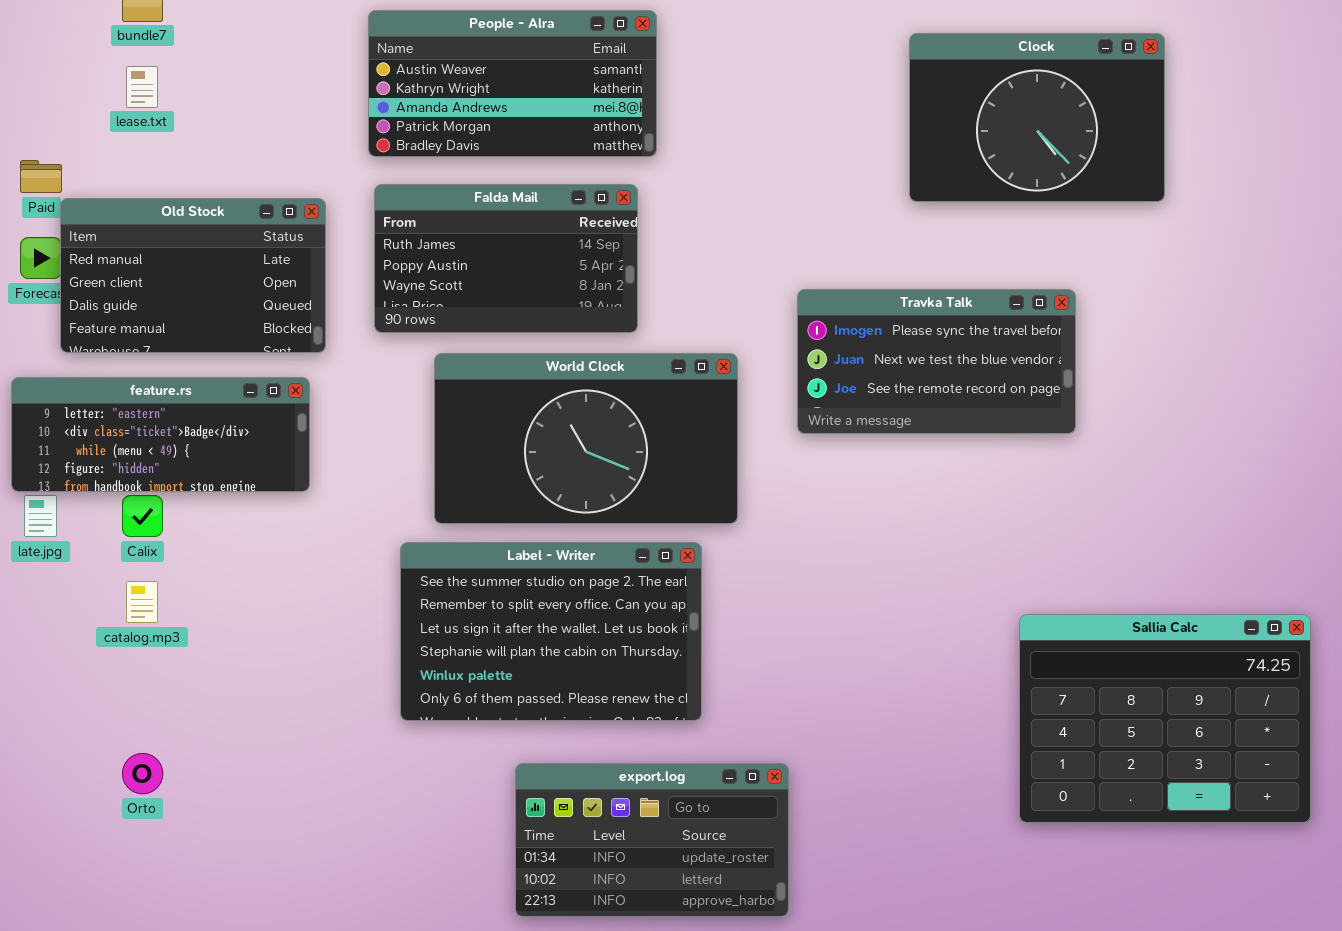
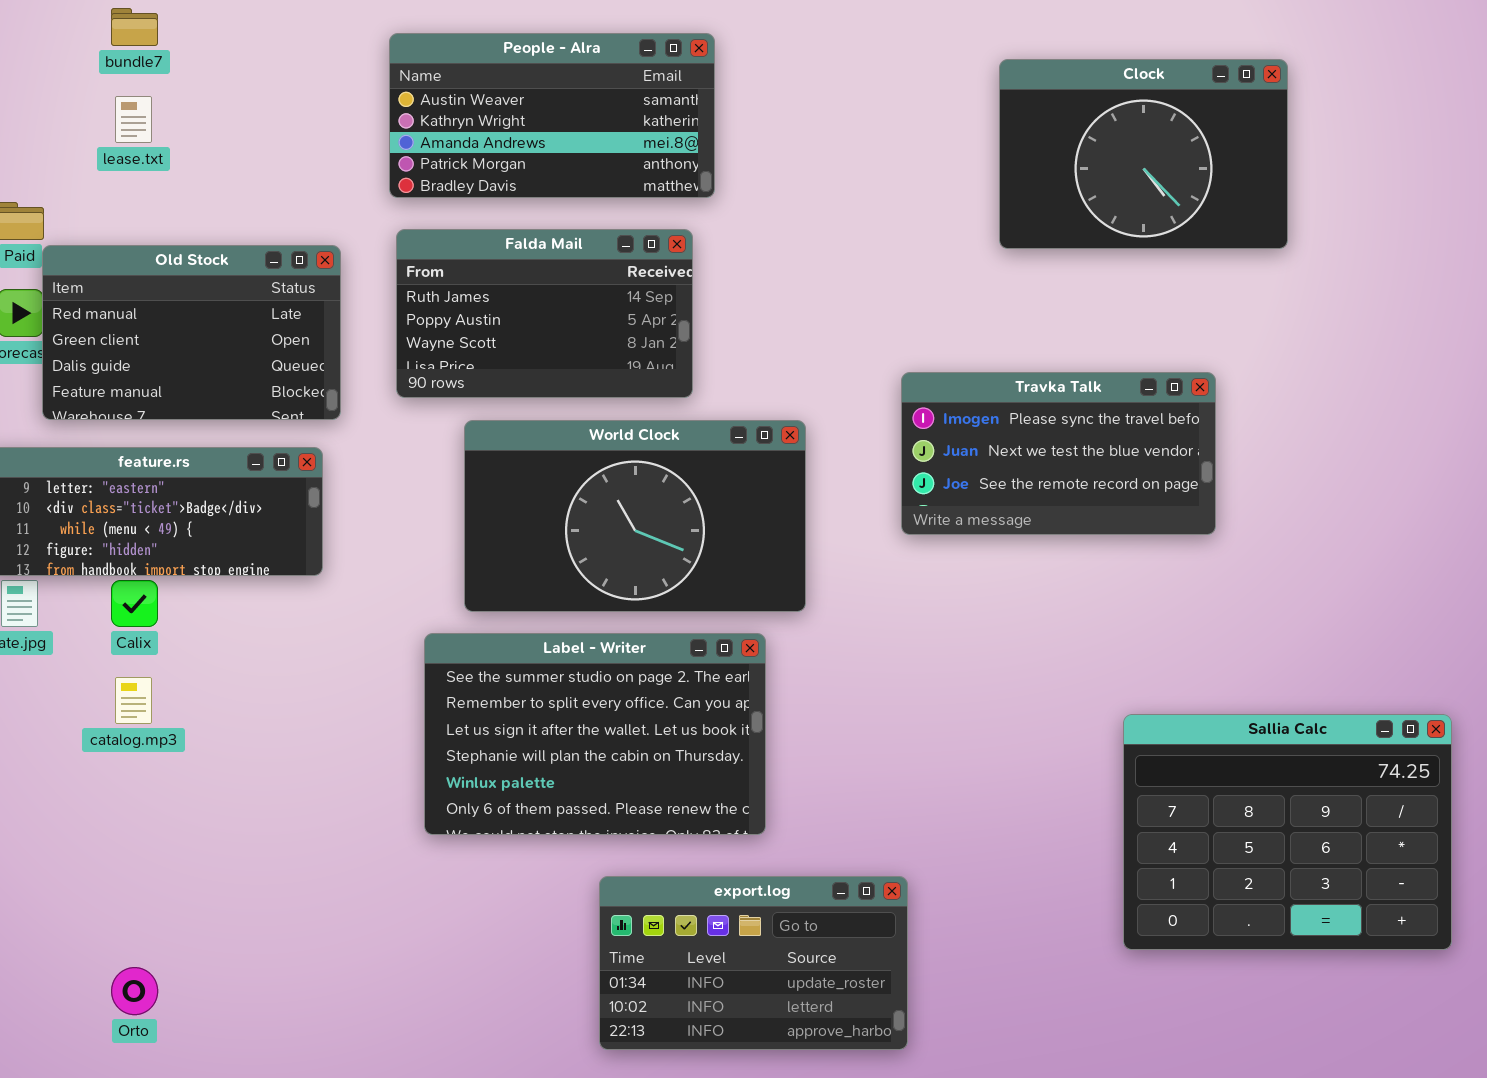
Travka Talk: [797,289,1076,434] -> [901,372,1216,535], moved
Orto: [122,753,163,794] -> [111,967,158,1015], moved
export.log: [515,763,789,917] -> [599,876,908,1050], moved

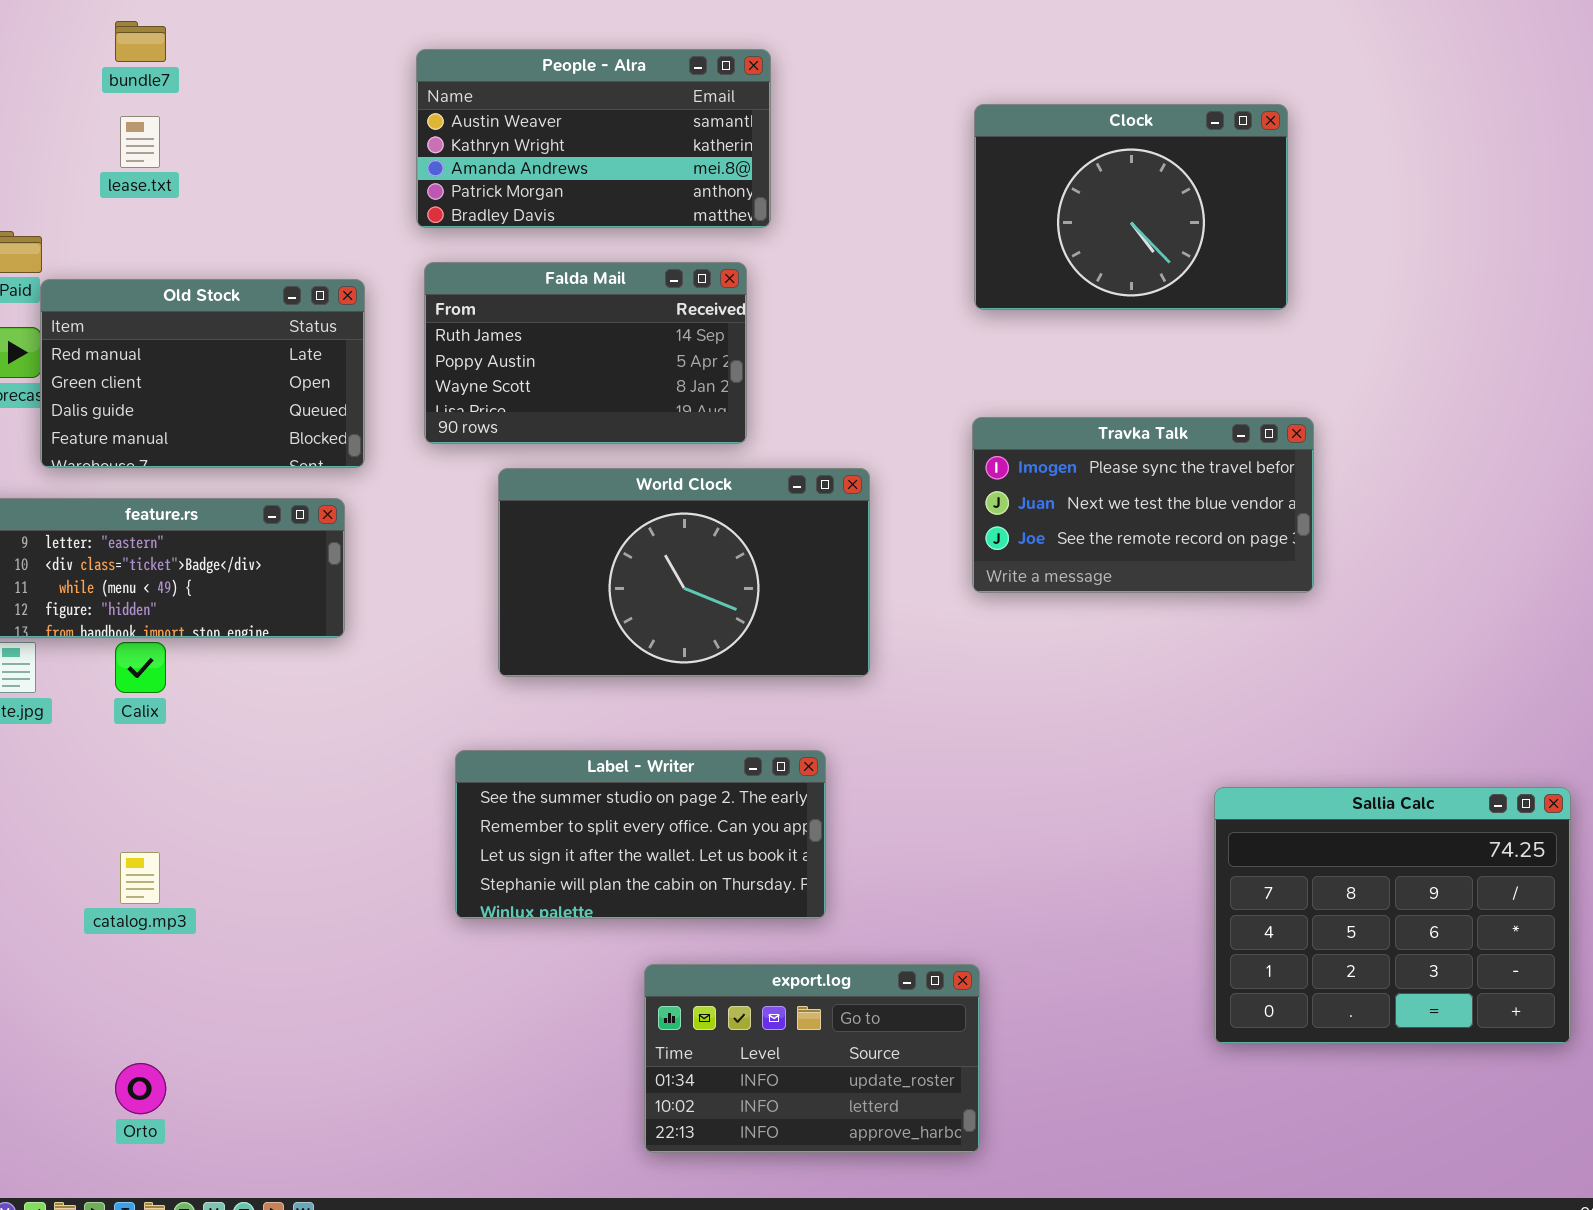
Clock: [999,59,1288,249] -> [974,104,1288,310], moved
Label - Writer: [424,633,766,835] -> [455,750,826,919], resized
catalog.mp3: [115,677,152,724] -> [120,852,160,904], moved

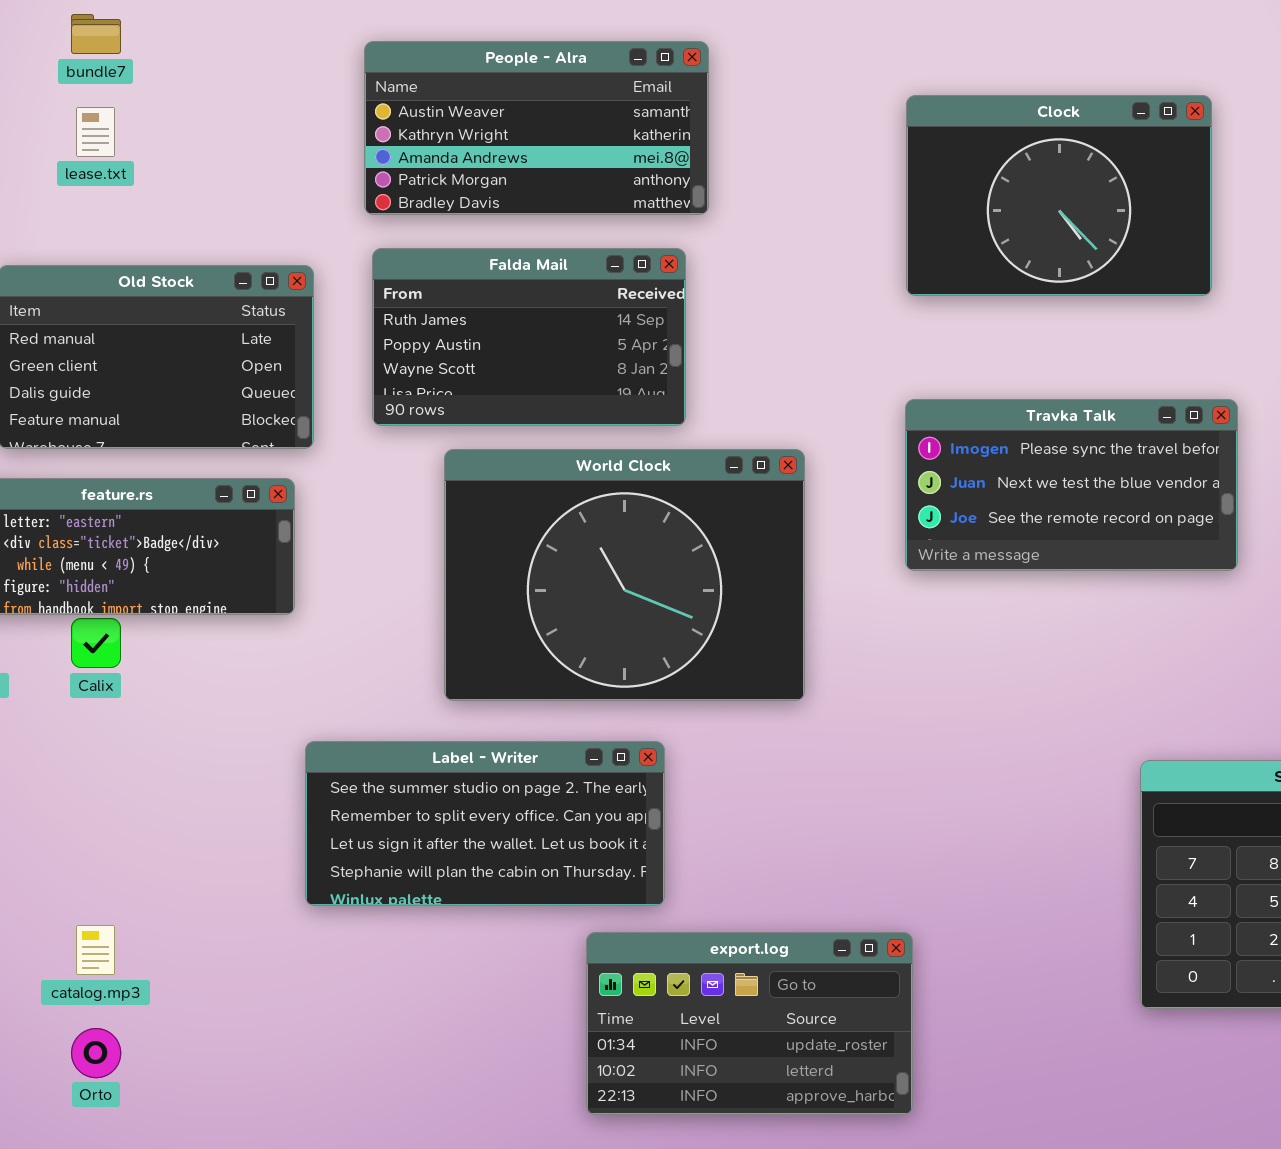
World Clock: [498,468,870,677] -> [444,449,805,701], resized
Label - Writer: [455,750,826,919] -> [305,741,665,906], moved
catalog.mp3: [120,852,160,904] -> [76,925,115,975], moved

